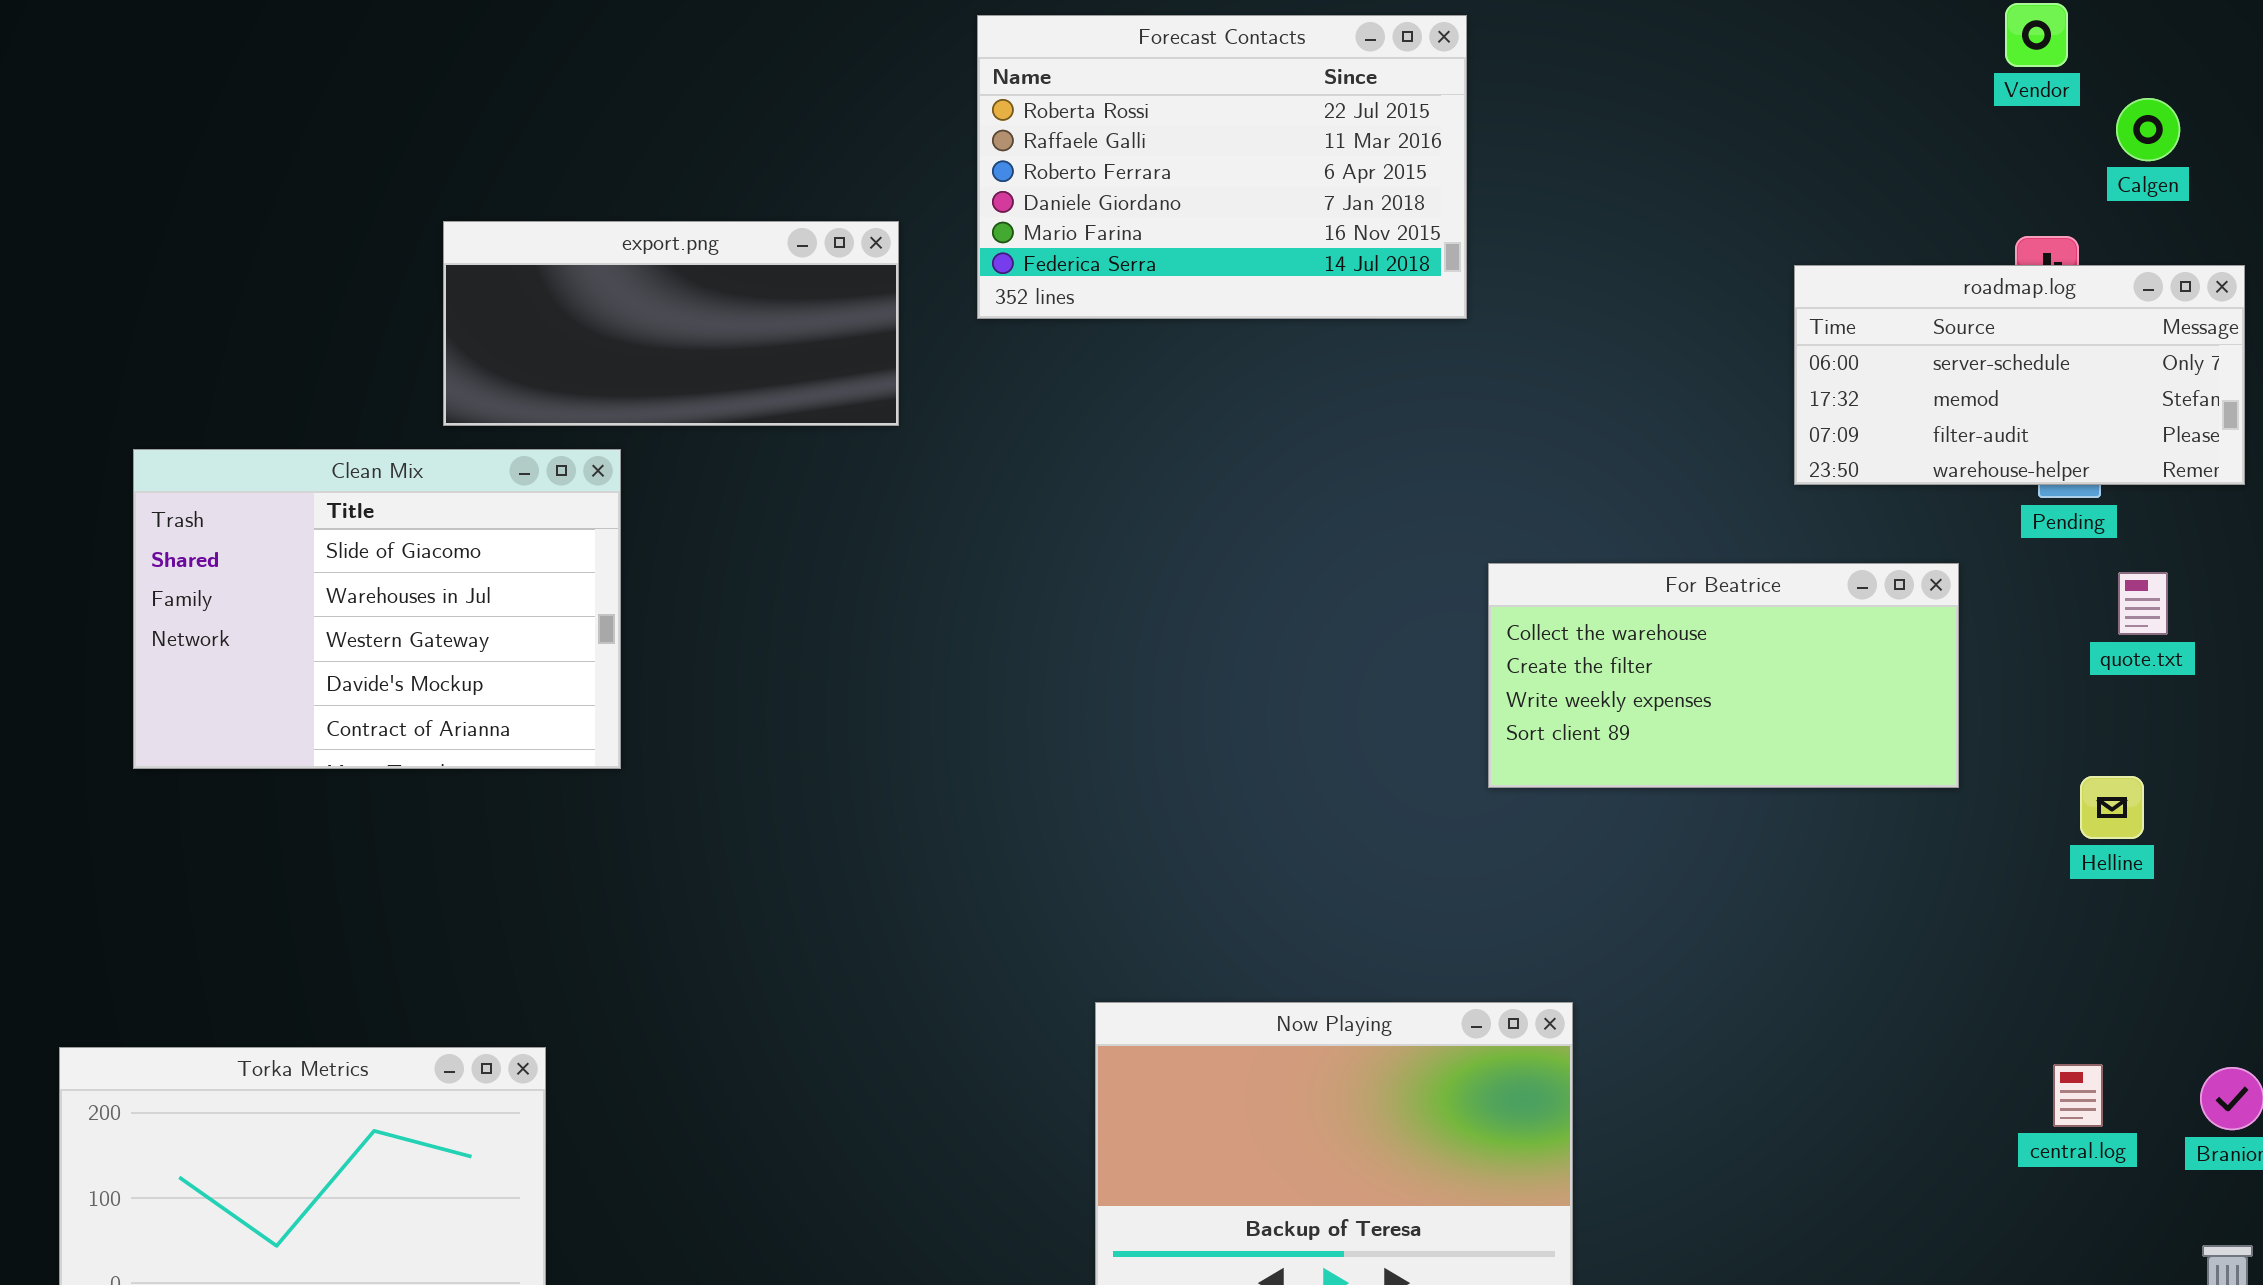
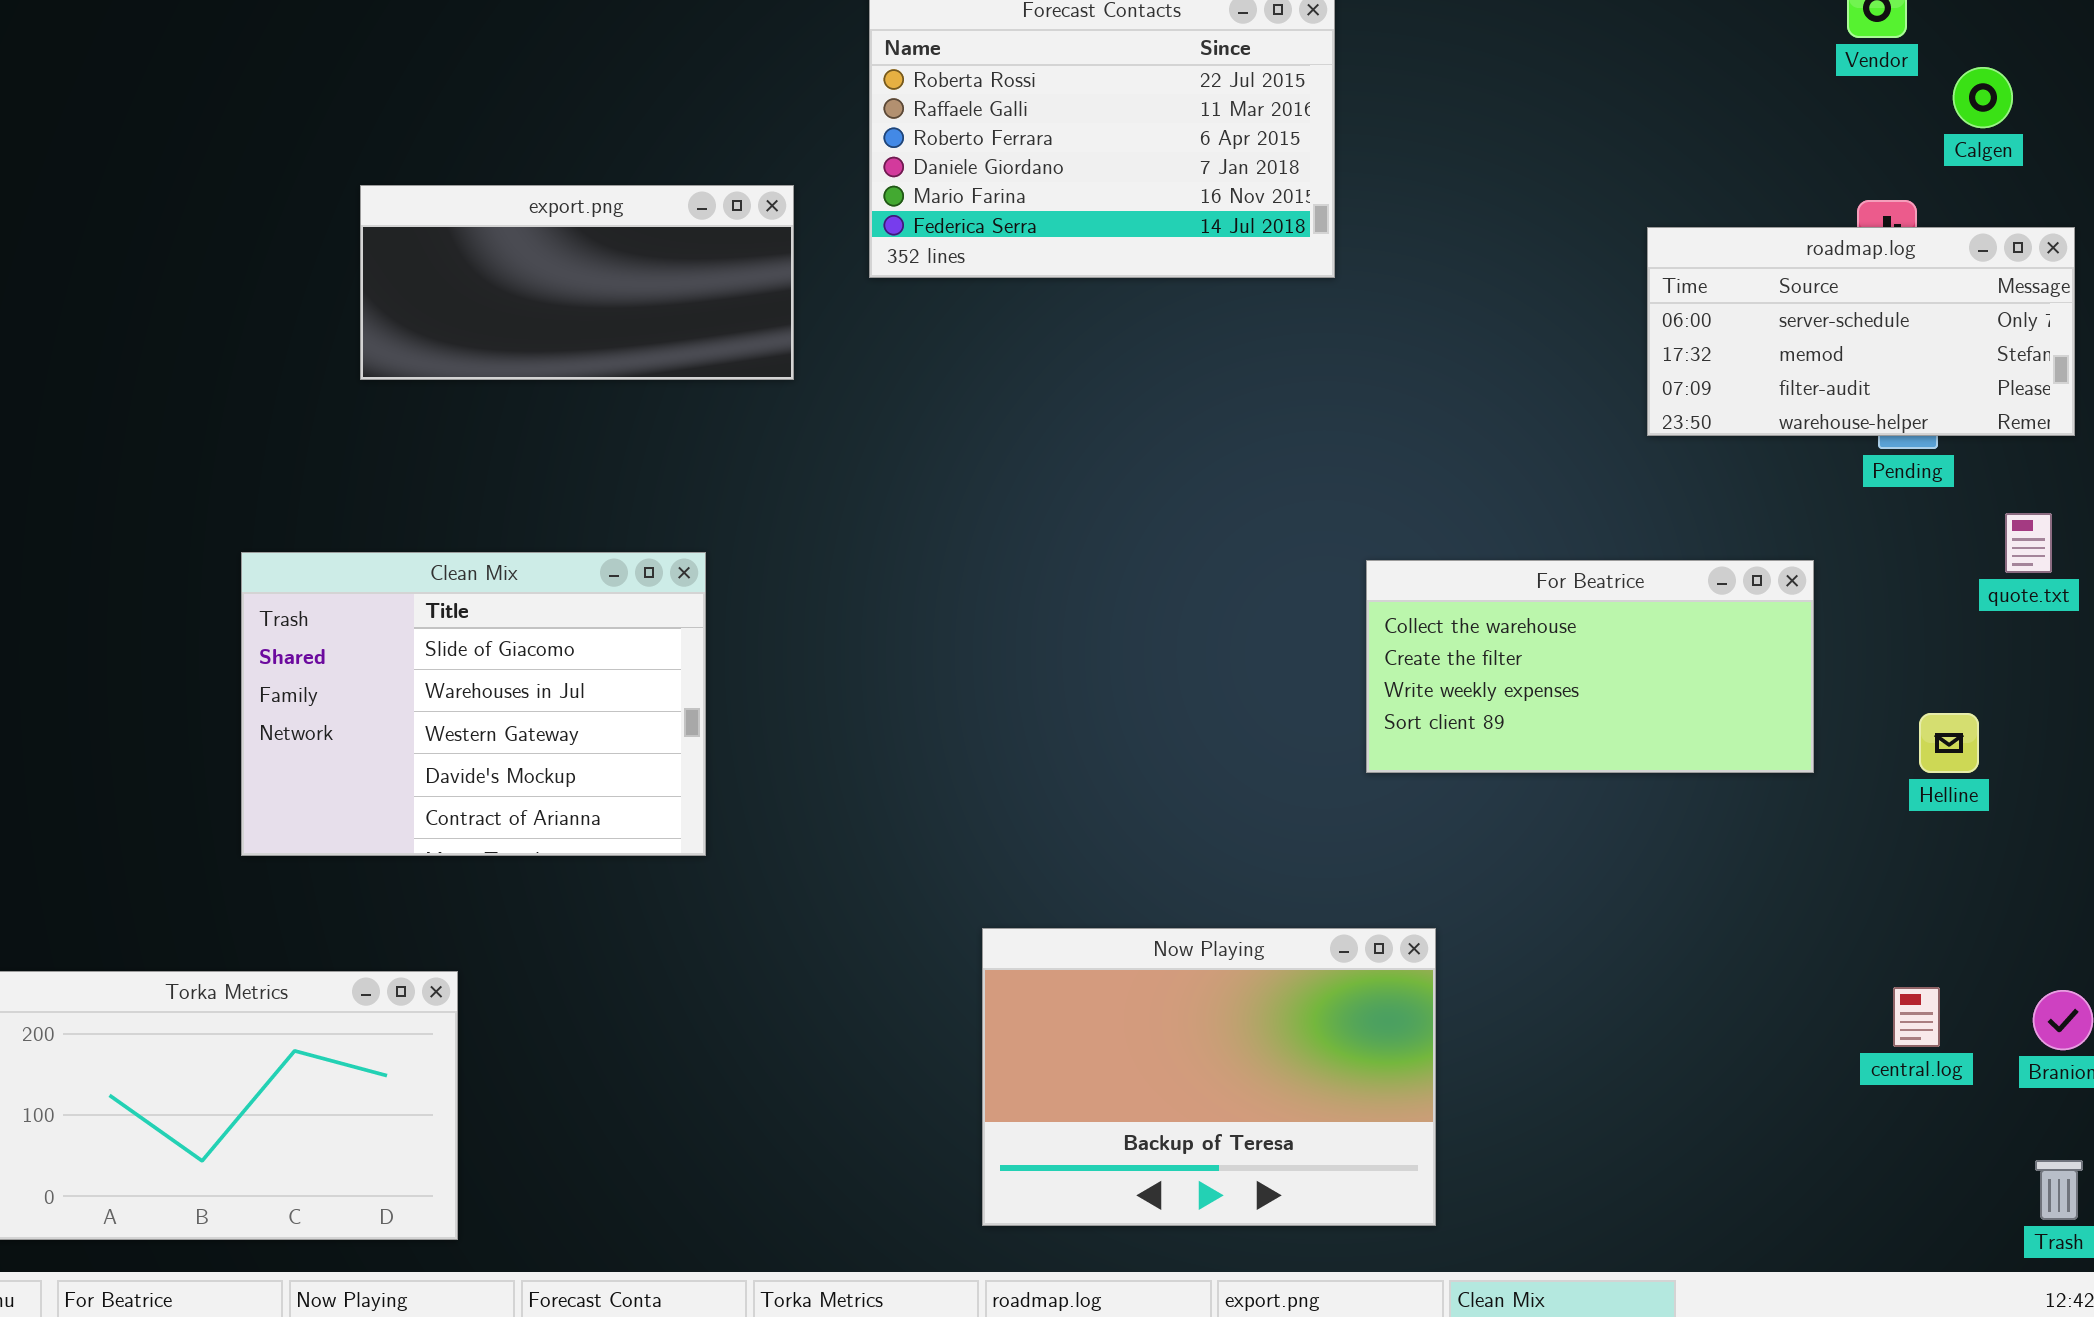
Clean Mix: [133,449,621,769] -> [241,552,706,856], moved
For Beatrice: [1488,563,1959,788] -> [1366,560,1814,773], moved
quote.txt: [2118,572,2168,635] -> [2005,513,2052,573], moved

